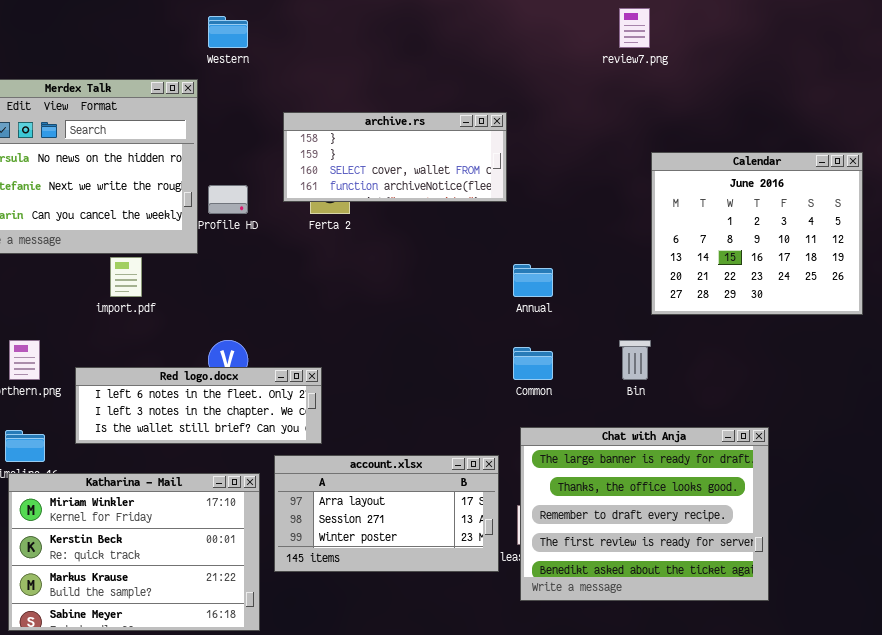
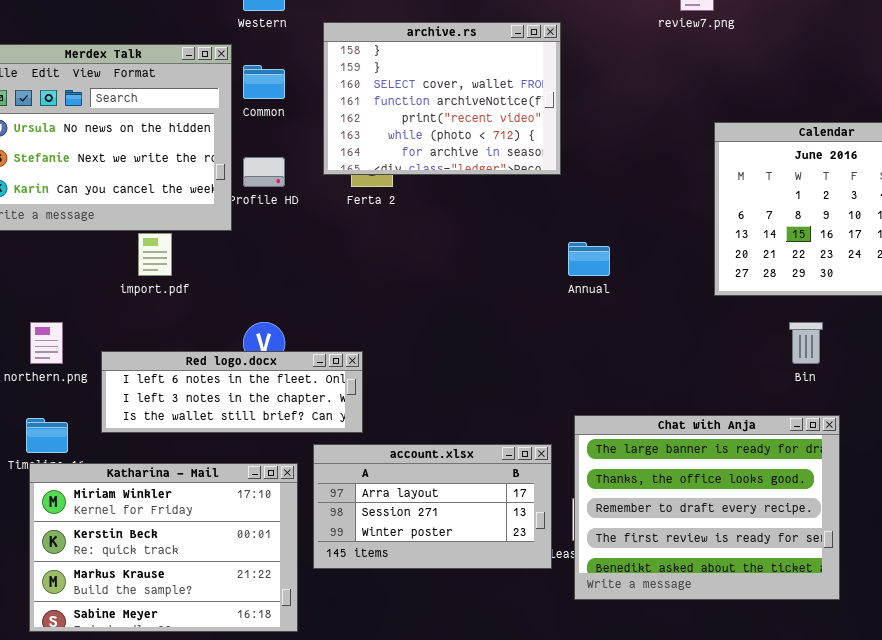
archive.rs: [283,112,507,202] -> [323,22,561,175], resized
Bin: [619,340,651,380] -> [789,322,823,364], moved
Common: [513,347,553,380] -> [243,65,285,99], moved

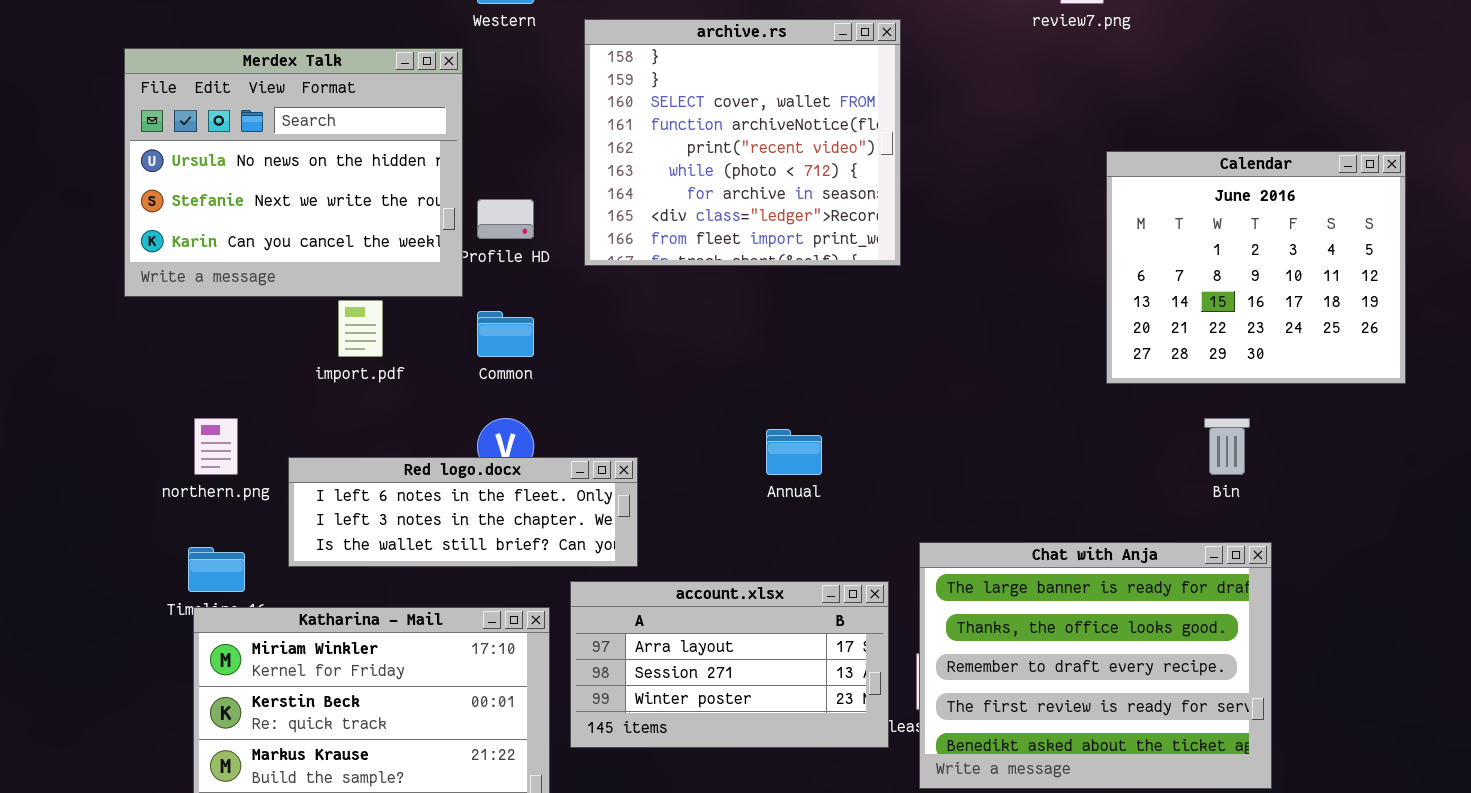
archive.rs: [323,22,561,175] -> [584,19,901,266], resized
Common: [243,65,285,99] -> [477,311,534,357], moved
Annual: [568,242,610,276] -> [766,429,822,475], moved

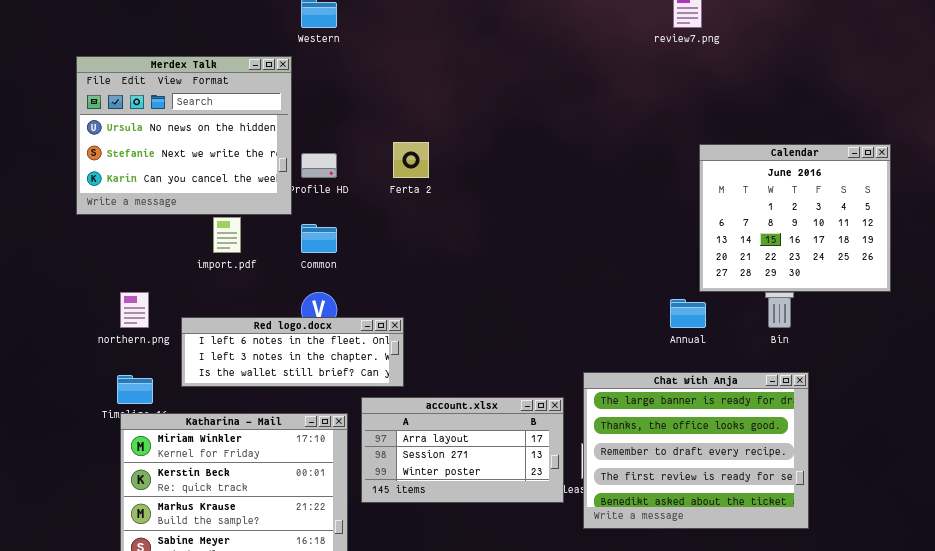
archive.rs: [584,19,901,266] -> none, closed
Calendar: [1106,151,1406,384] -> [699,144,891,292], moved
Annual: [766,429,822,475] -> [670,299,706,328], moved

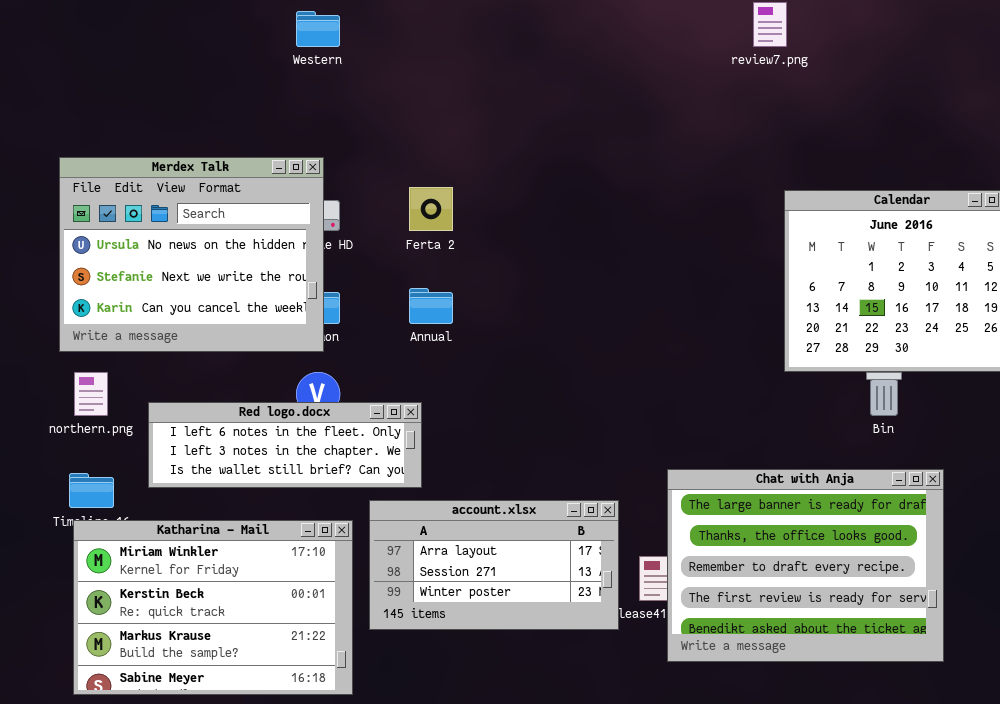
Merdex Talk: [76,56,292,215] -> [59,157,324,352], moved
Annual: [670,299,706,328] -> [409,288,453,324], moved
Chat with Anja: [583,372,809,529] -> [667,469,944,662], moved

